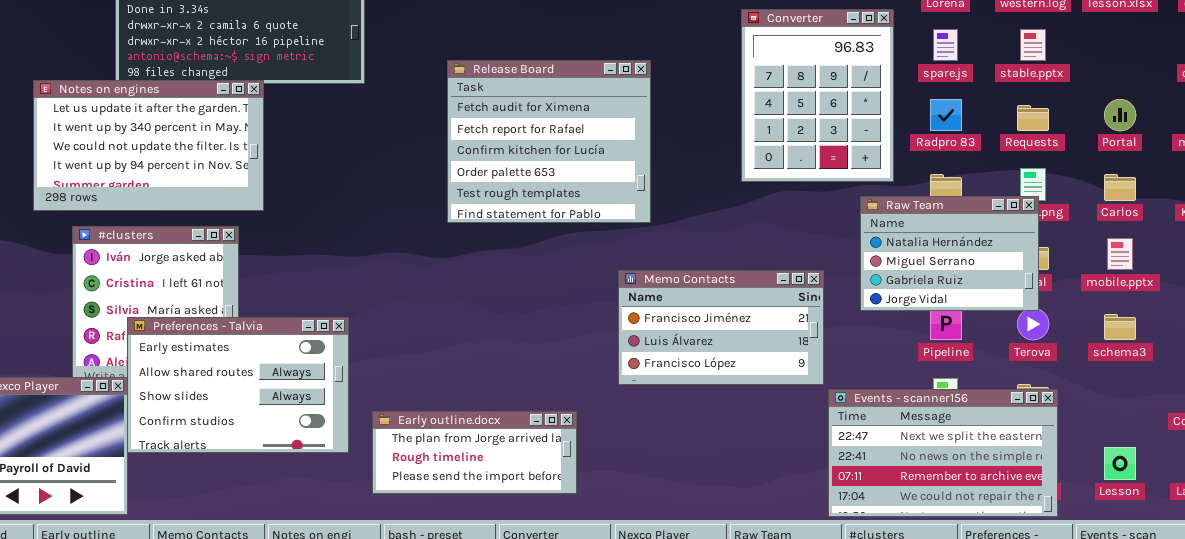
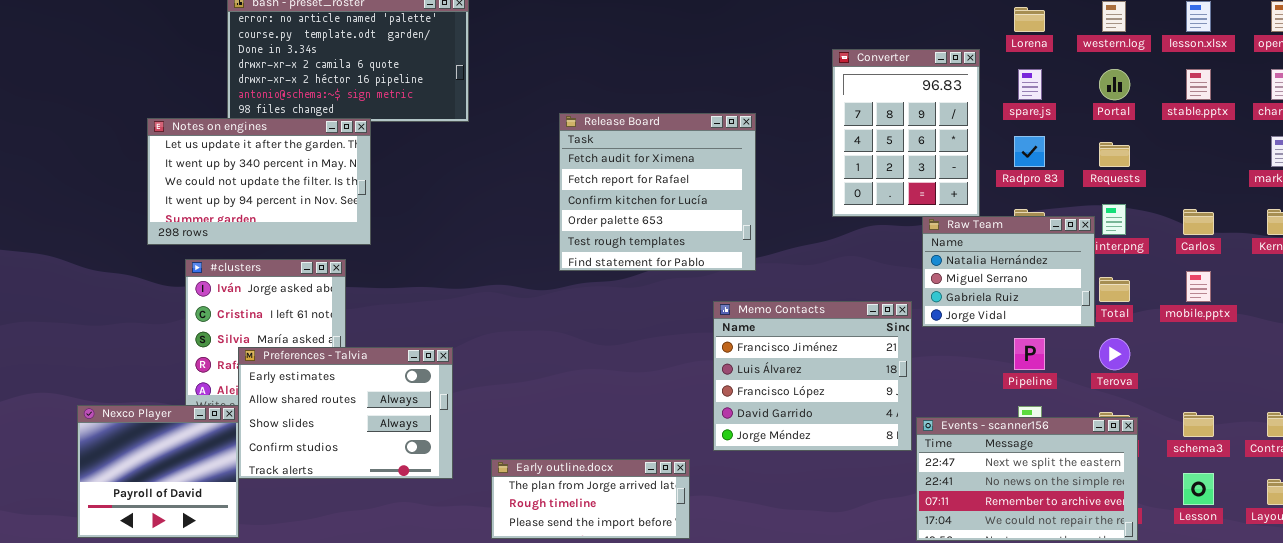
stable.pptx: [1020,29,1046,61] -> [1186,69,1211,100], moved
Release Board: [447,60,651,223] -> [559,113,756,271], moved
Portal: [1104,99,1136,131] -> [1099,69,1130,100], moved
Raw Team: [860,196,1039,311] -> [922,216,1095,327], moved
Memo Contacts: [618,270,824,385] -> [713,301,912,451], resized
schema3: [1104,314,1136,340] -> [1183,412,1214,437], moved
Early outline.docx: [372,411,577,494] -> [491,459,690,539], moved

